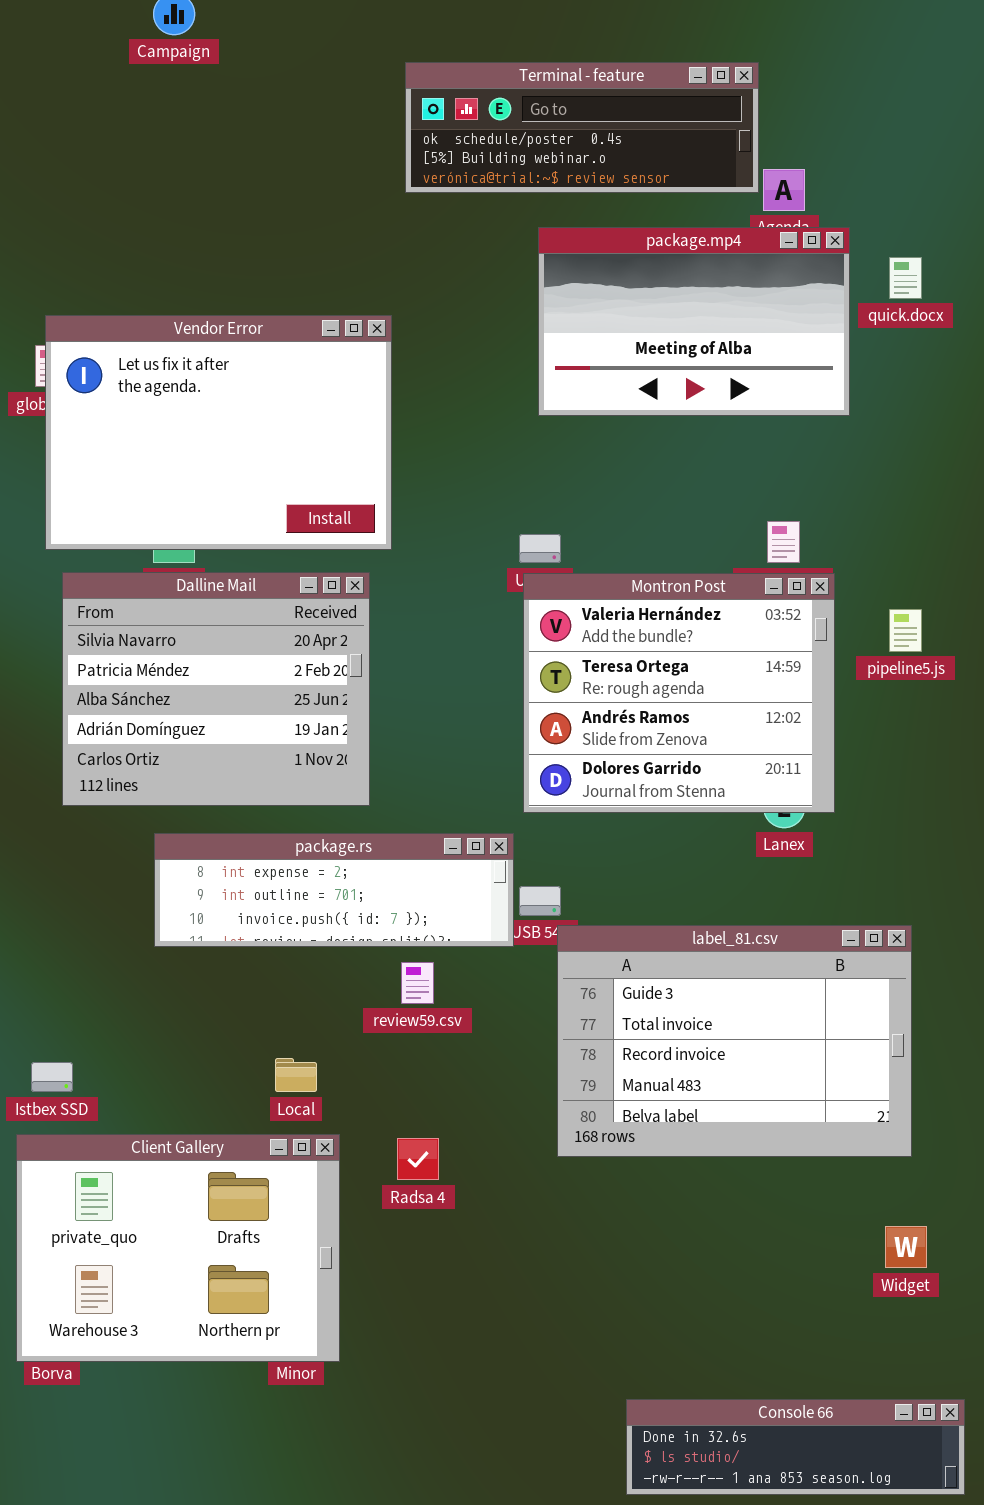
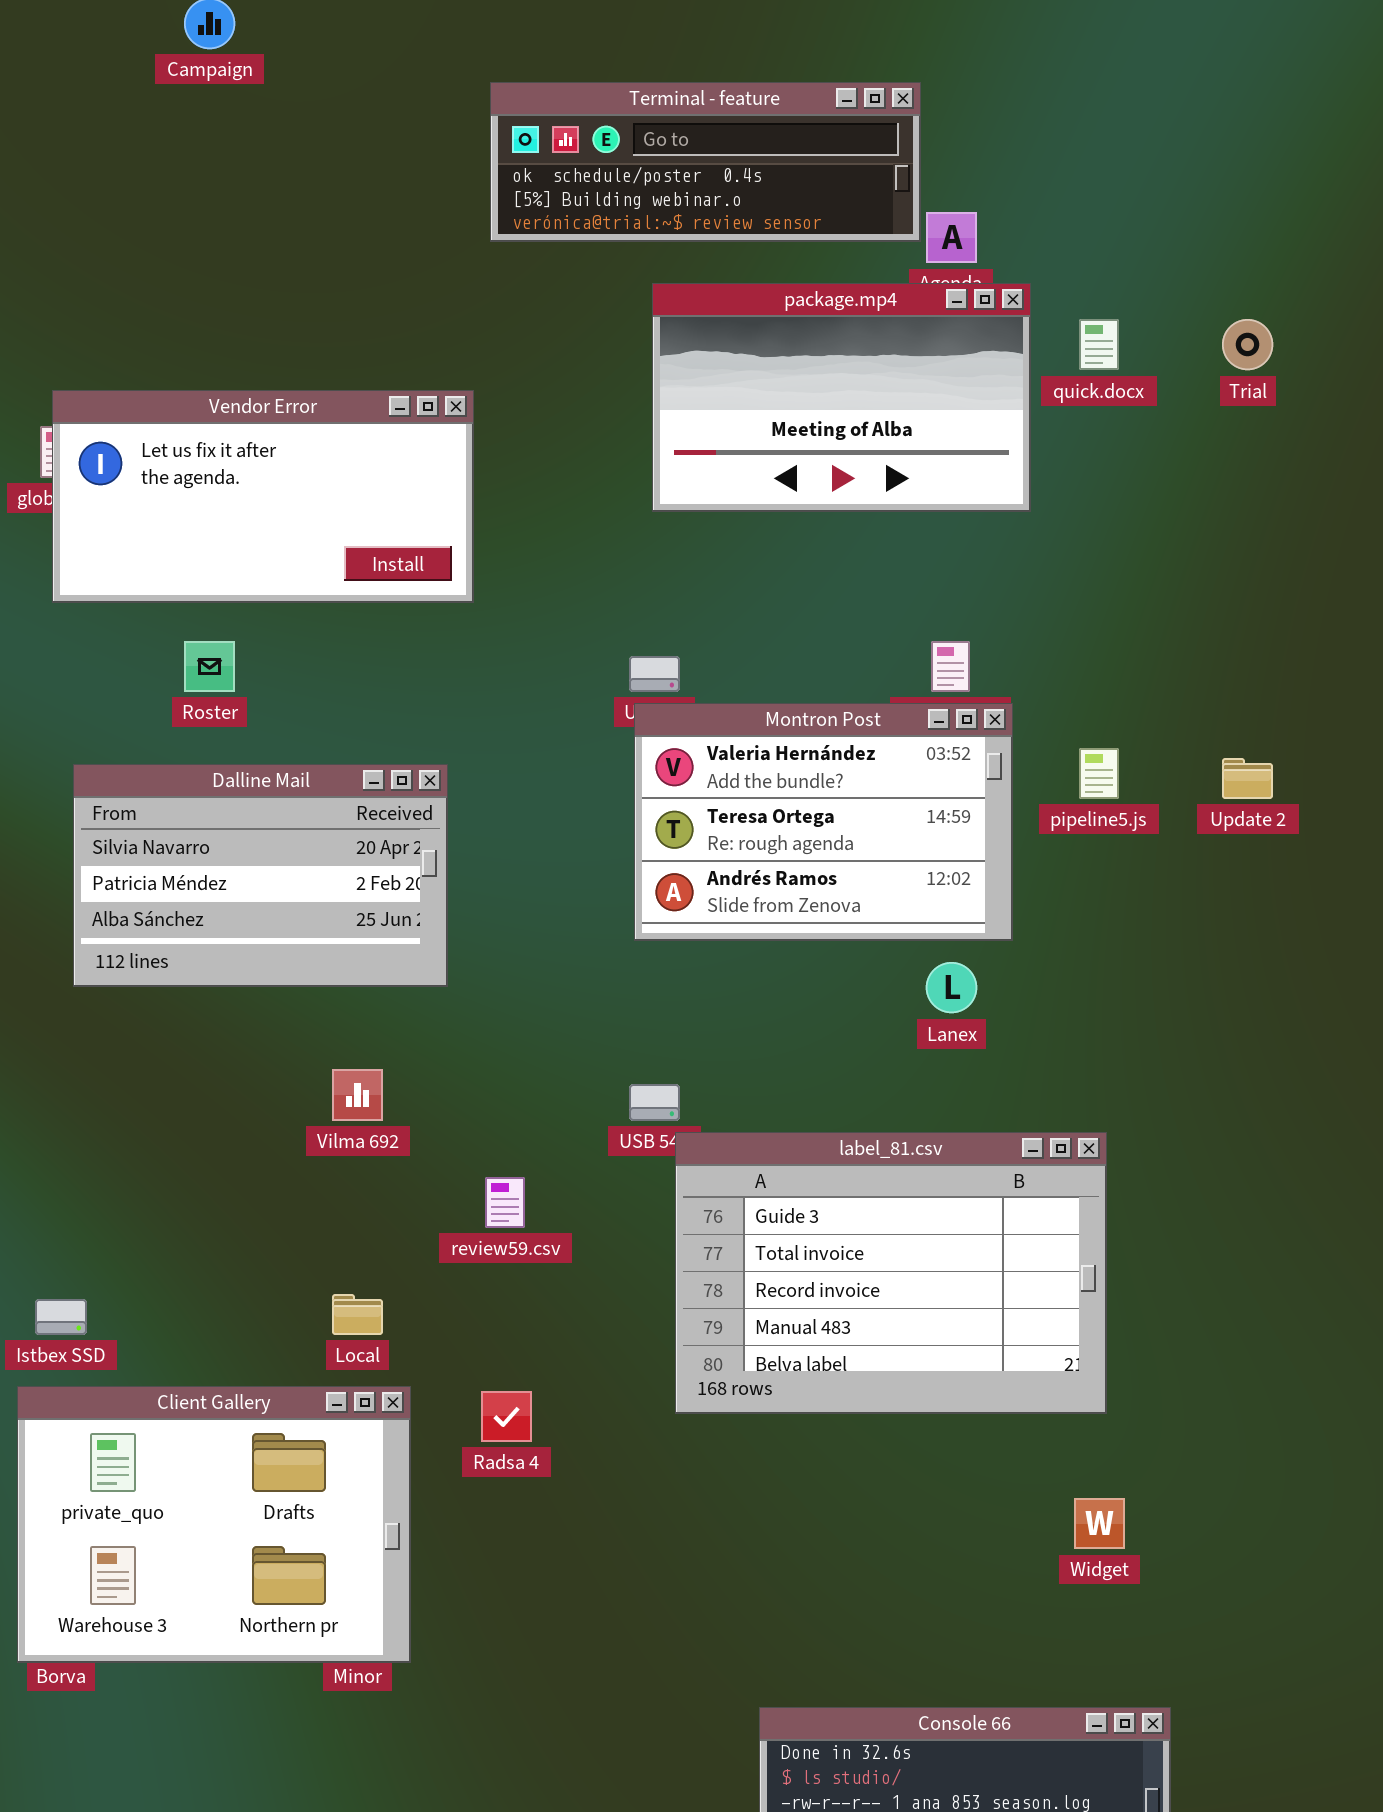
Vendor Error: [45,315,392,550] -> [52,390,474,603], resized
Dalline Mail: [62,572,370,806] -> [73,764,448,987], resized
Montron Post: [523,573,835,813] -> [634,703,1013,941], resized
package.rs: [154,833,514,947] -> none, closed

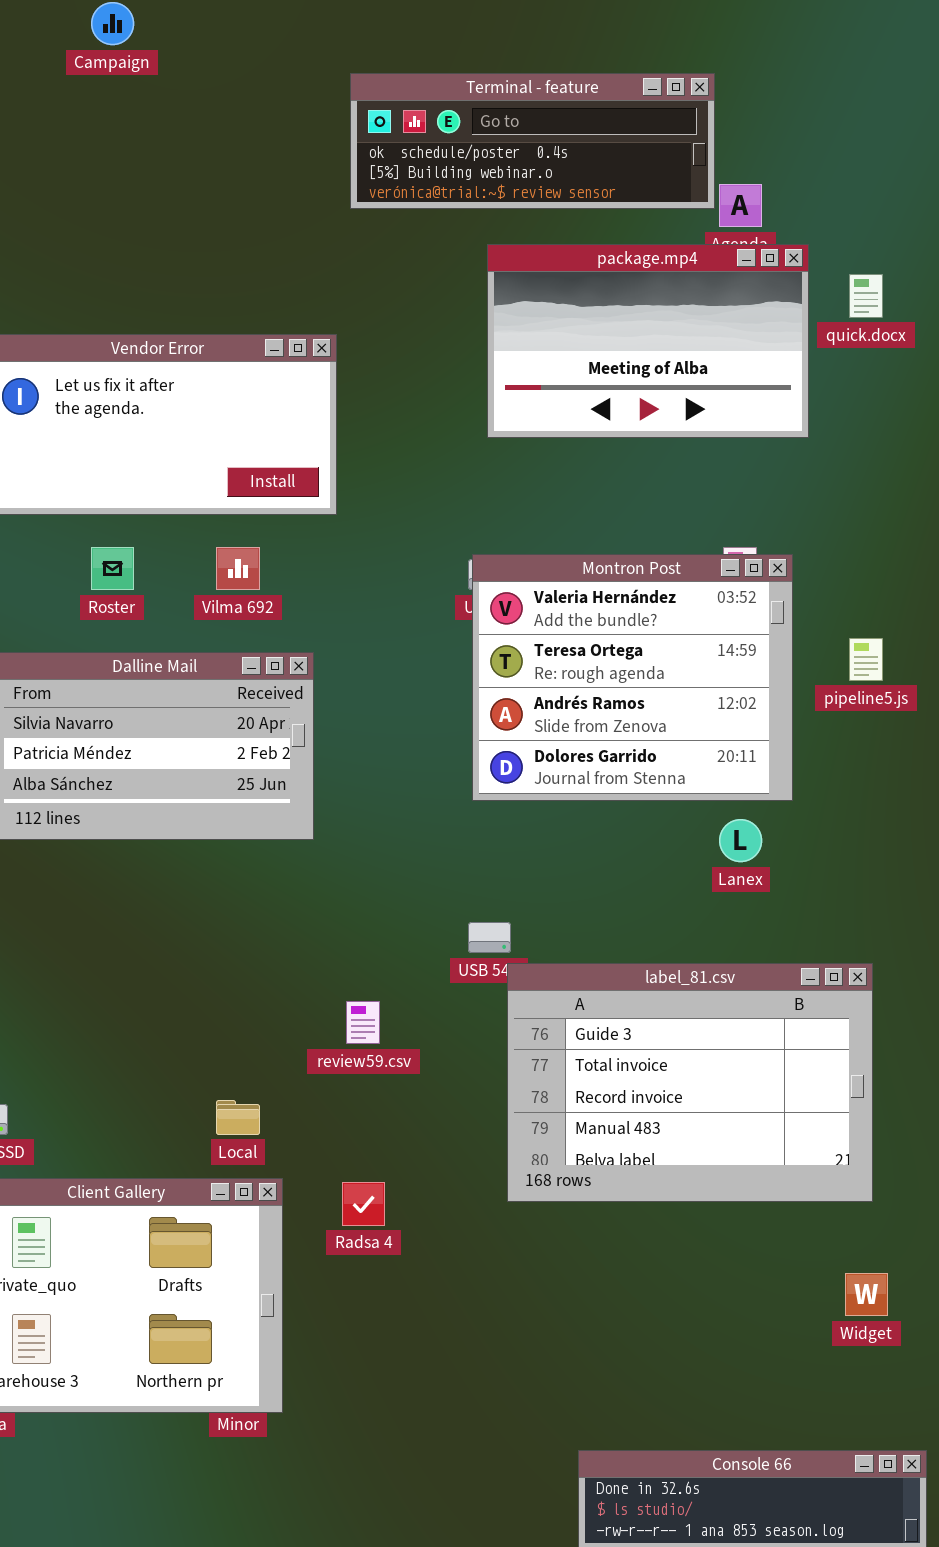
Montron Post: [634,703,1013,941] -> [472,554,793,801], resized
Vilma 692: [332,1069,383,1121] -> [216,547,260,590], moved

